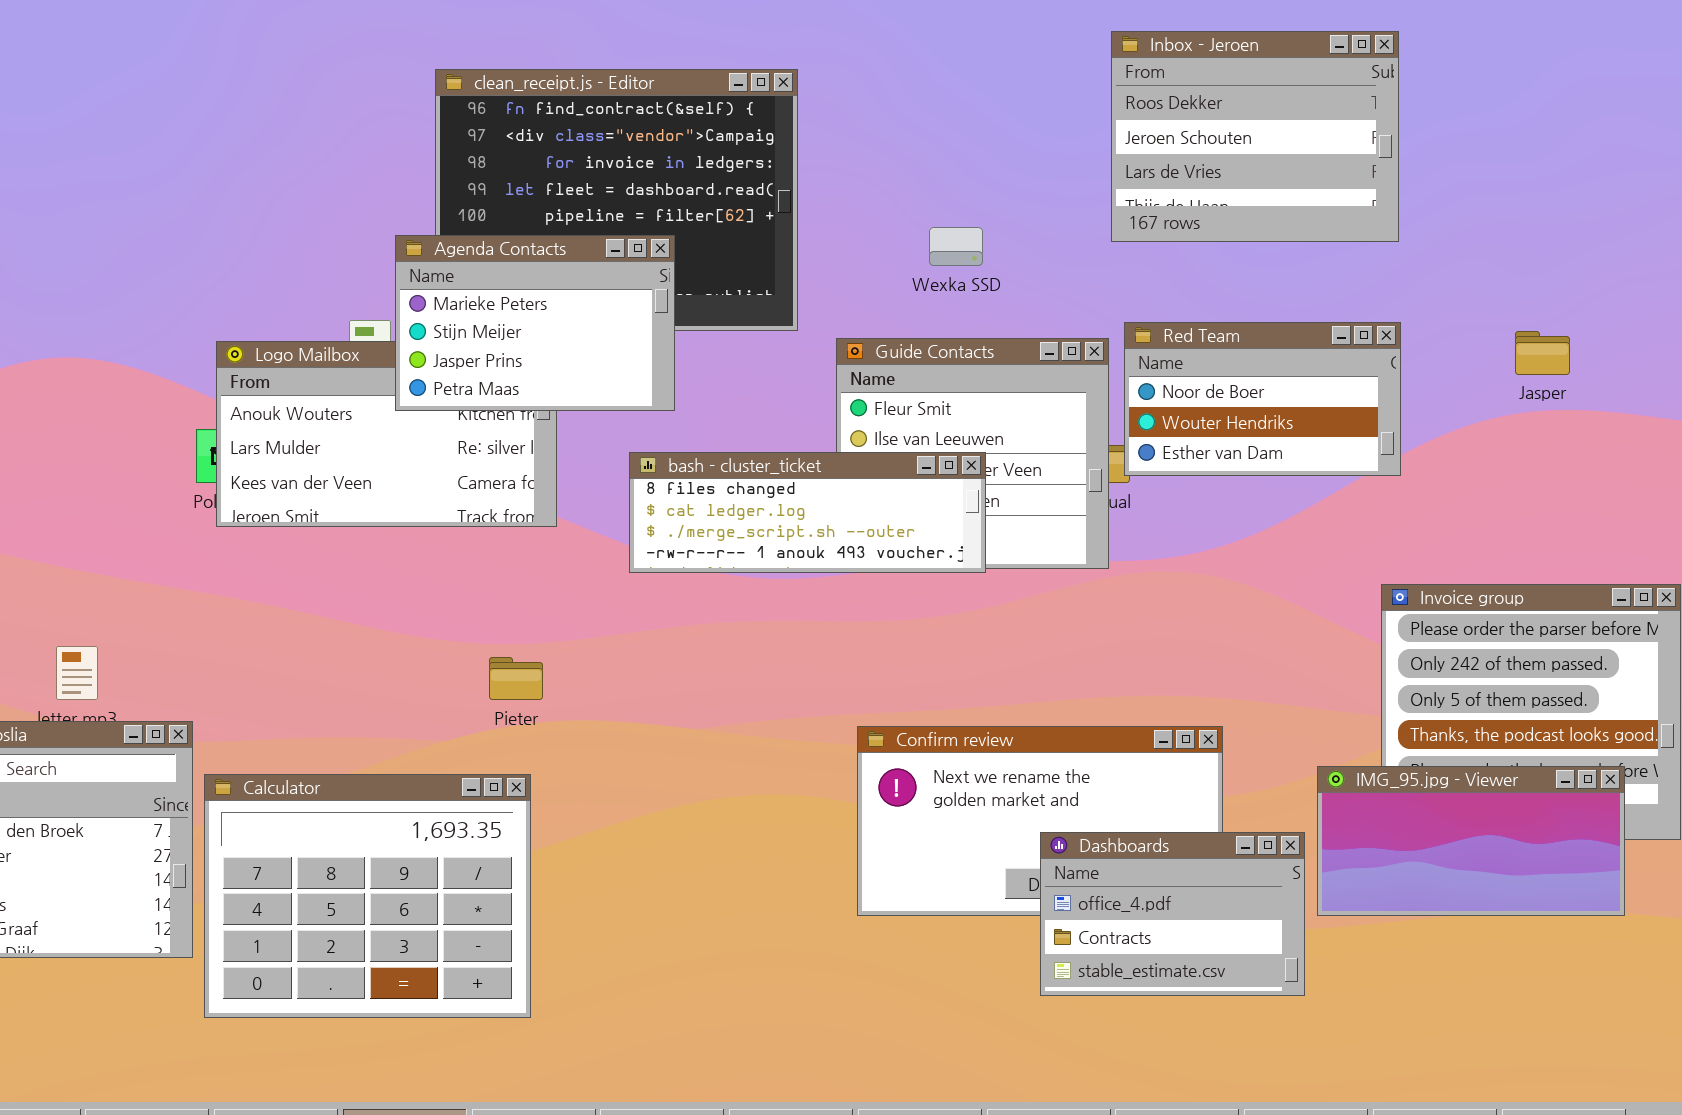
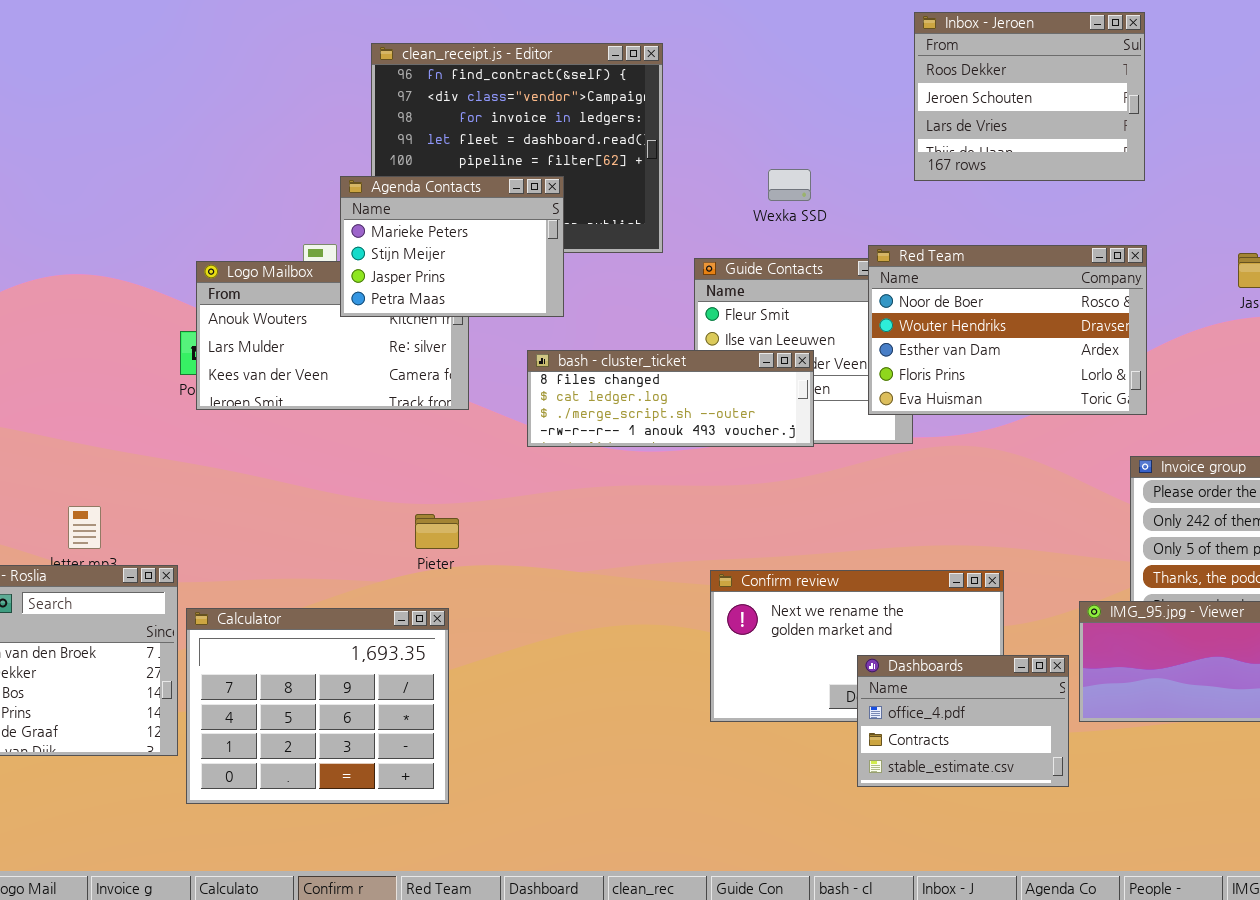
Red Team: [1124,322,1401,476] -> [868,245,1147,415], resized

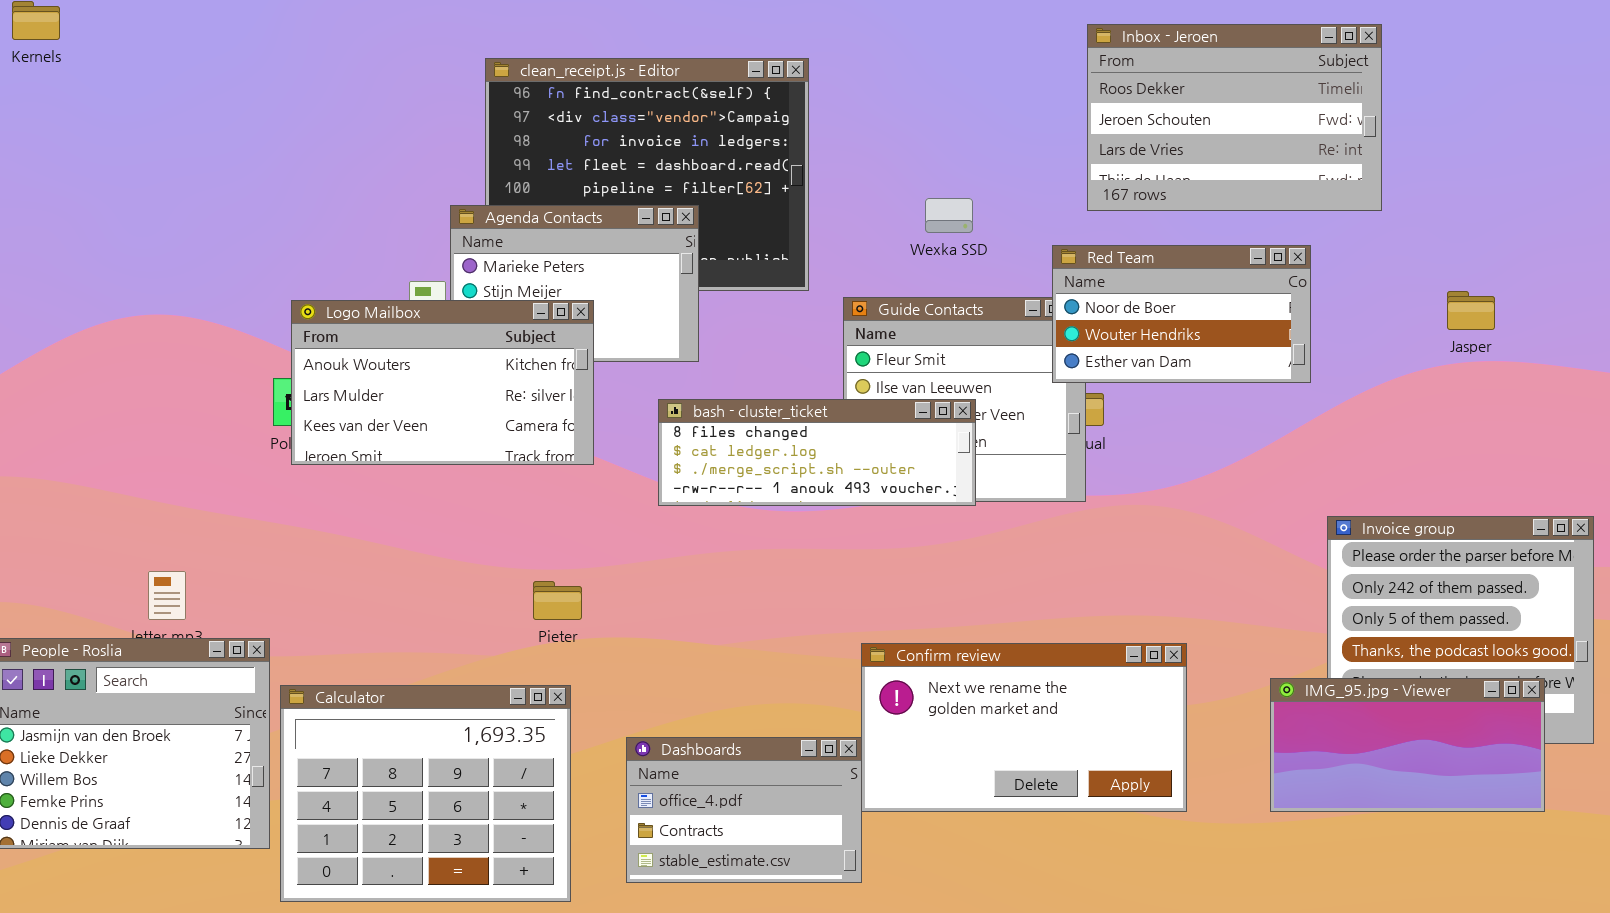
Inbox - Jeroen: [914,12,1145,181] -> [1087,24,1382,211], resized
Red Team: [868,245,1147,415] -> [1052,245,1311,383], moved, resized
Logo Mailbox: [196,261,469,410] -> [291,300,594,465], raised
Dashboards: [857,655,1069,787] -> [626,737,862,883], moved

